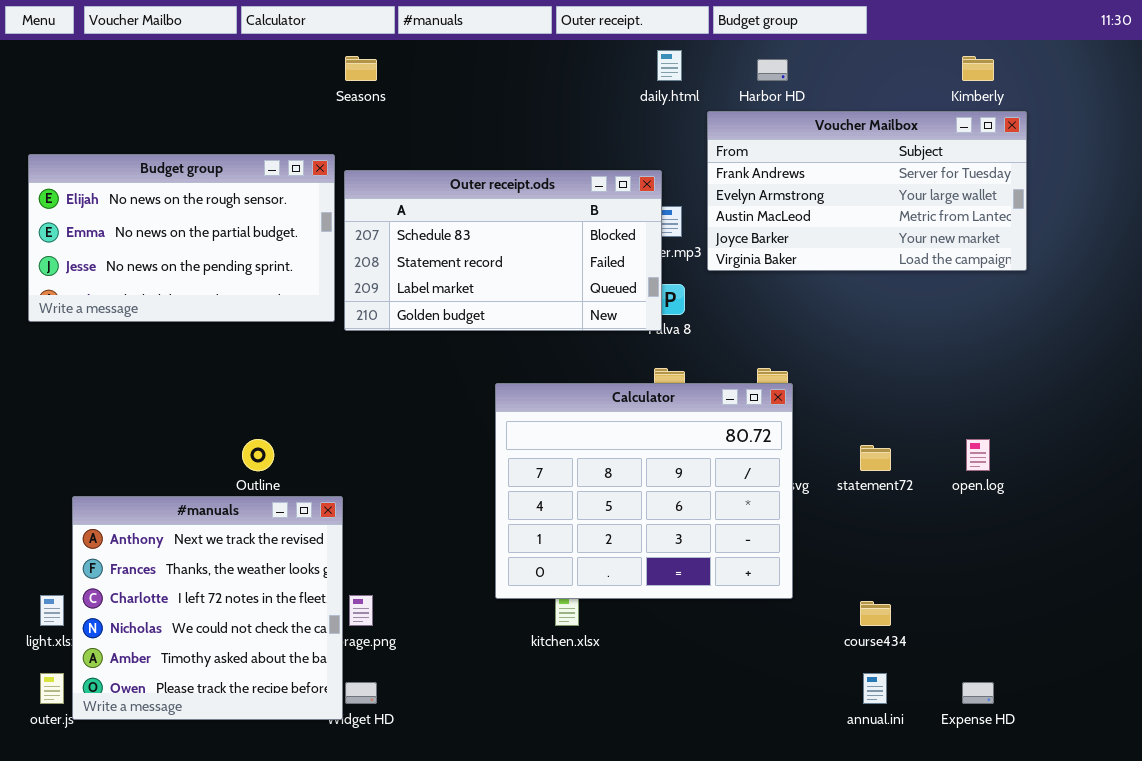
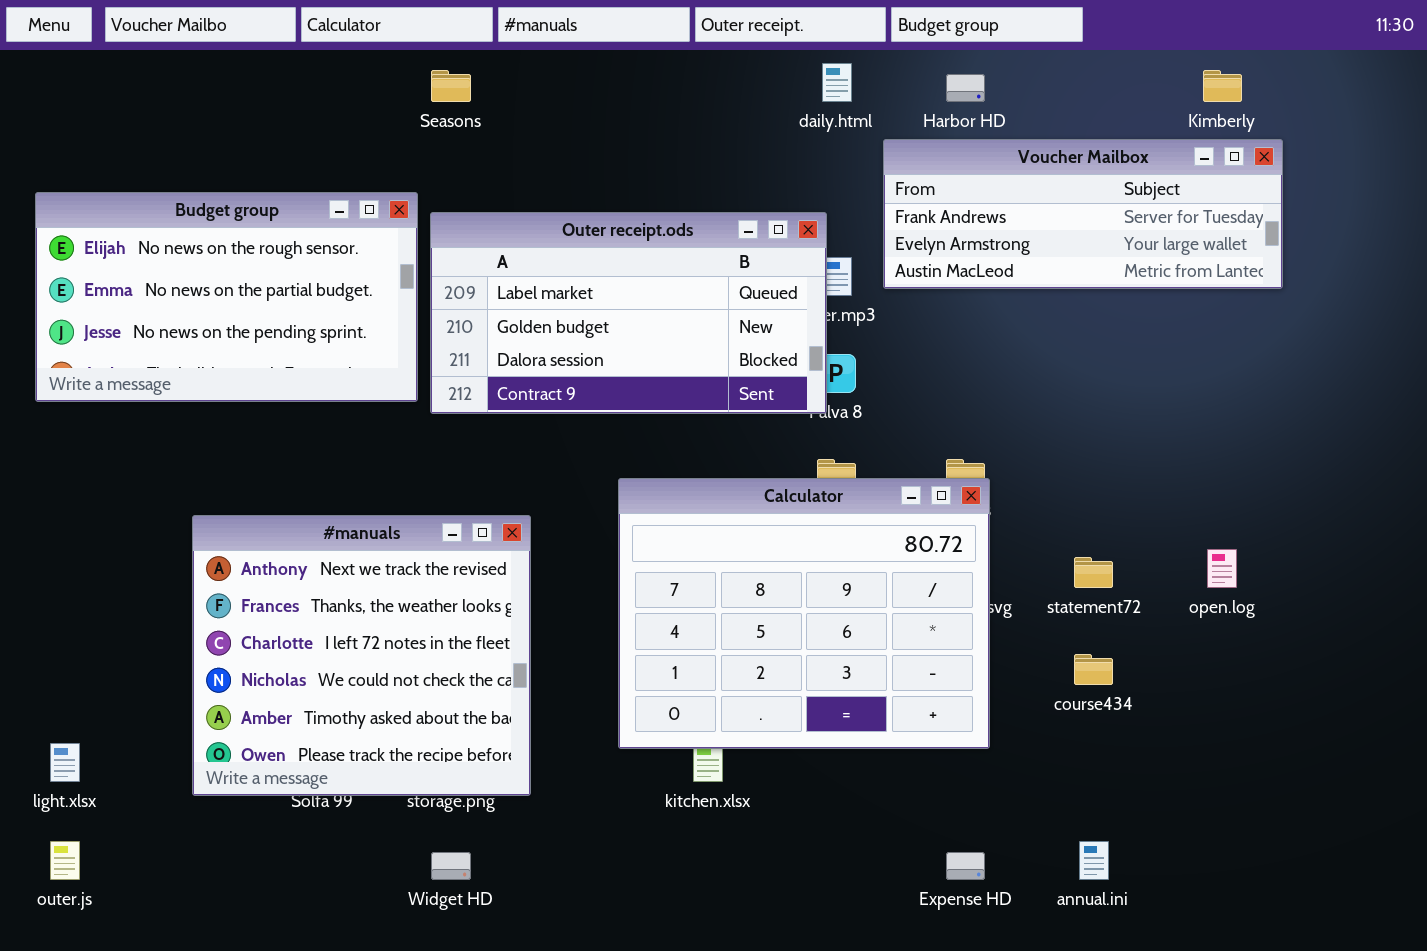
Voucher Mailbox: [707,111,1027,271] -> [883,139,1283,289], resized
Outer receipt.ods: [344,170,662,331] -> [430,212,827,414], scrolled down 2 rows
#manuals: [72,496,343,720] -> [192,515,531,796], moved
course434: [860,601,891,626] -> [1074,654,1113,685], moved
Expense HD: [962,682,994,704] -> [946,852,985,880], moved

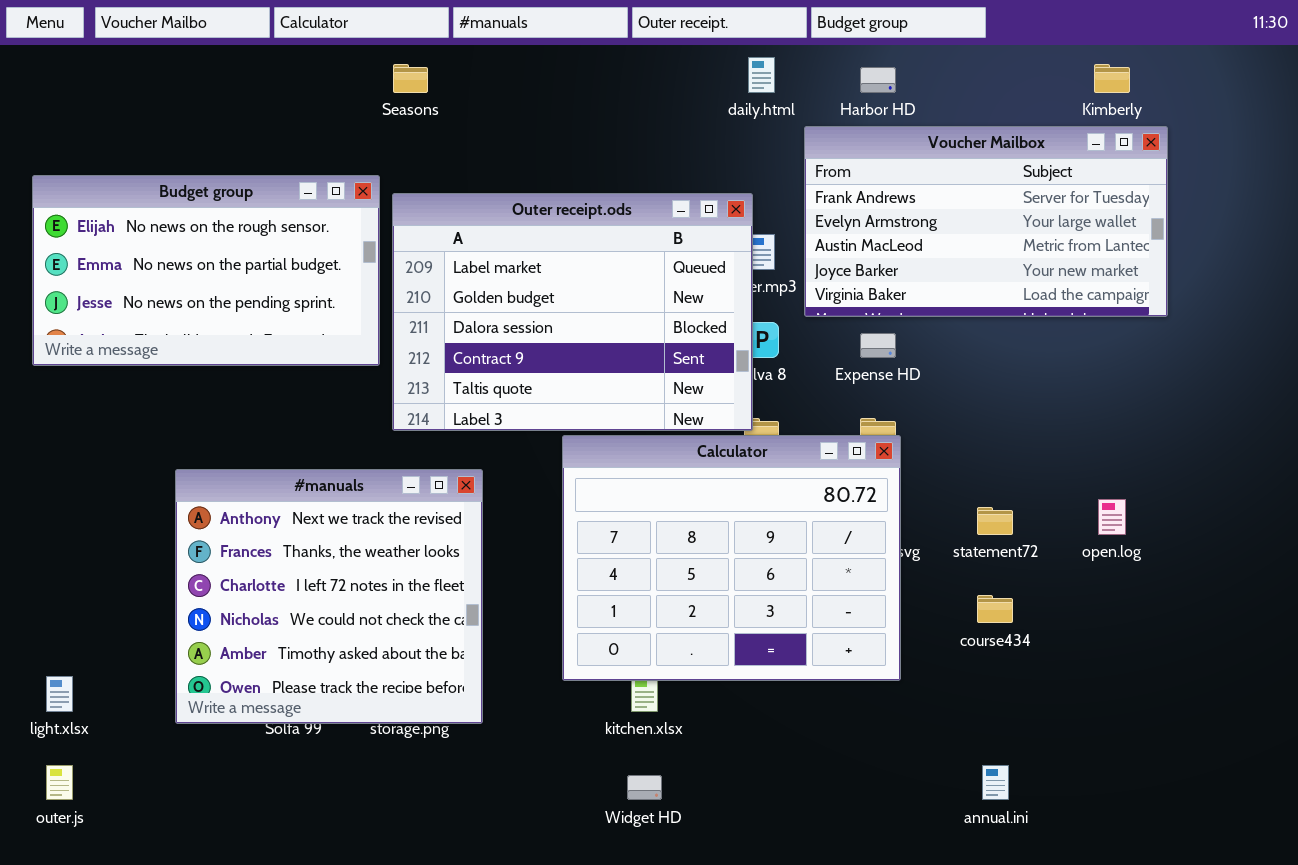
Voucher Mailbox: [883,139,1283,289] -> [804,126,1168,317], resized
Outer receipt.ods: [430,212,827,414] -> [392,193,753,431], resized
Widget HD: [431,852,471,880] -> [627,775,662,800], moved
Expense HD: [946,852,985,880] -> [860,333,896,358], moved

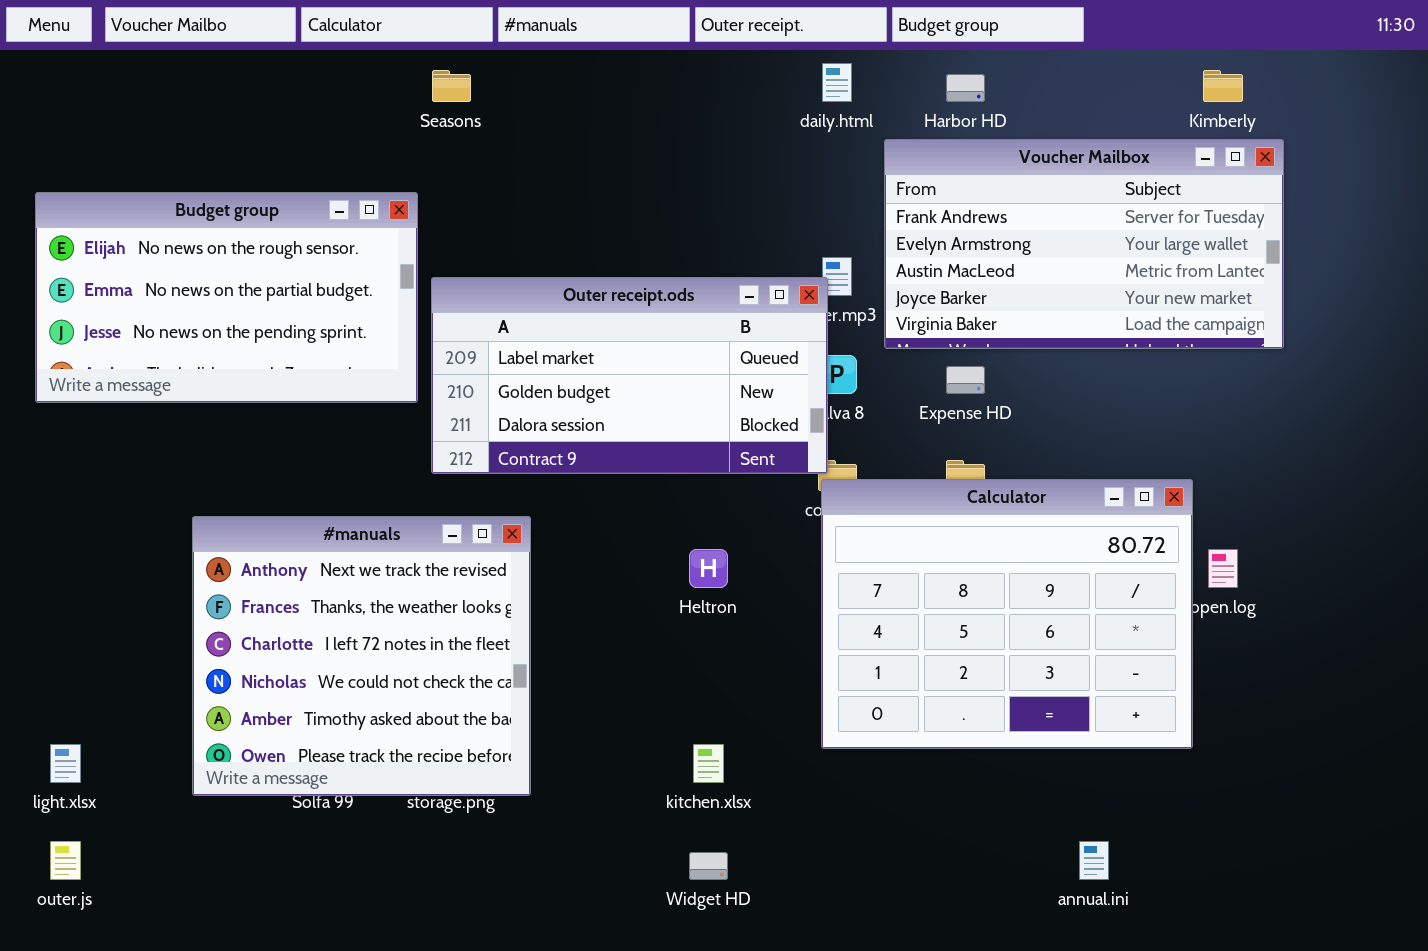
Outer receipt.ods: [392,193,753,431] -> [431,277,828,474], resized
Calculator: [562,435,901,681] -> [821,479,1193,749], moved

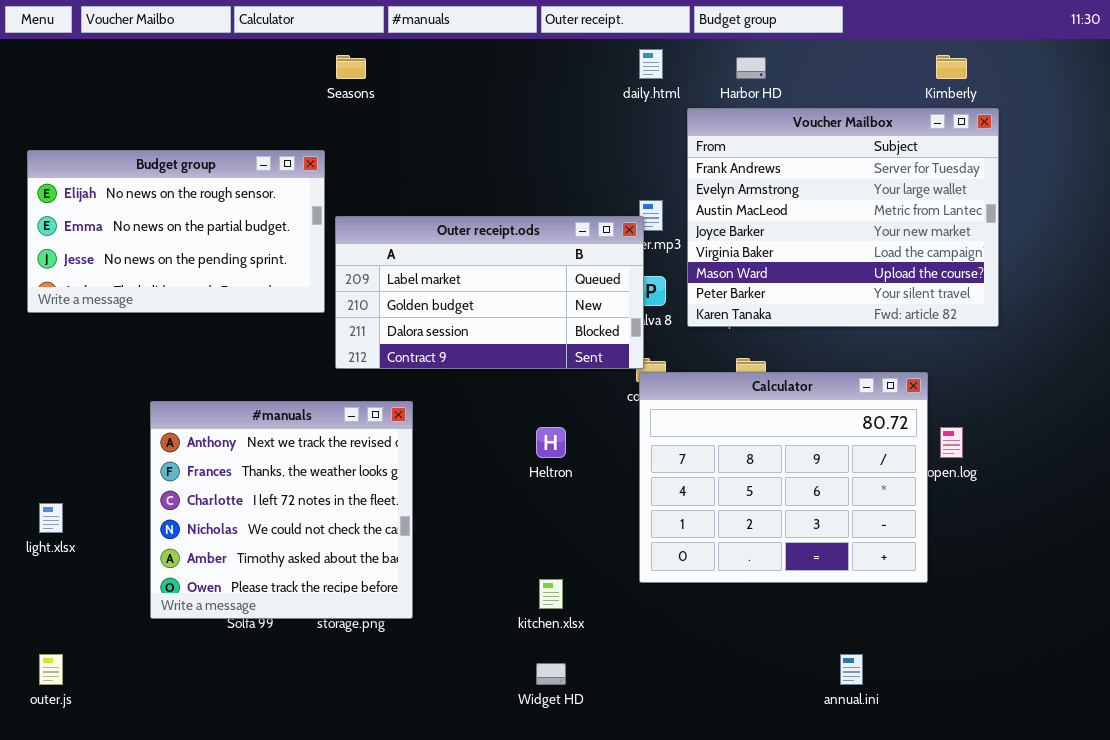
Voucher Mailbox: [884,139,1284,349] -> [687,108,999,327], resized
light.xlsx: [50,744,81,783] -> [39,503,63,533], moved

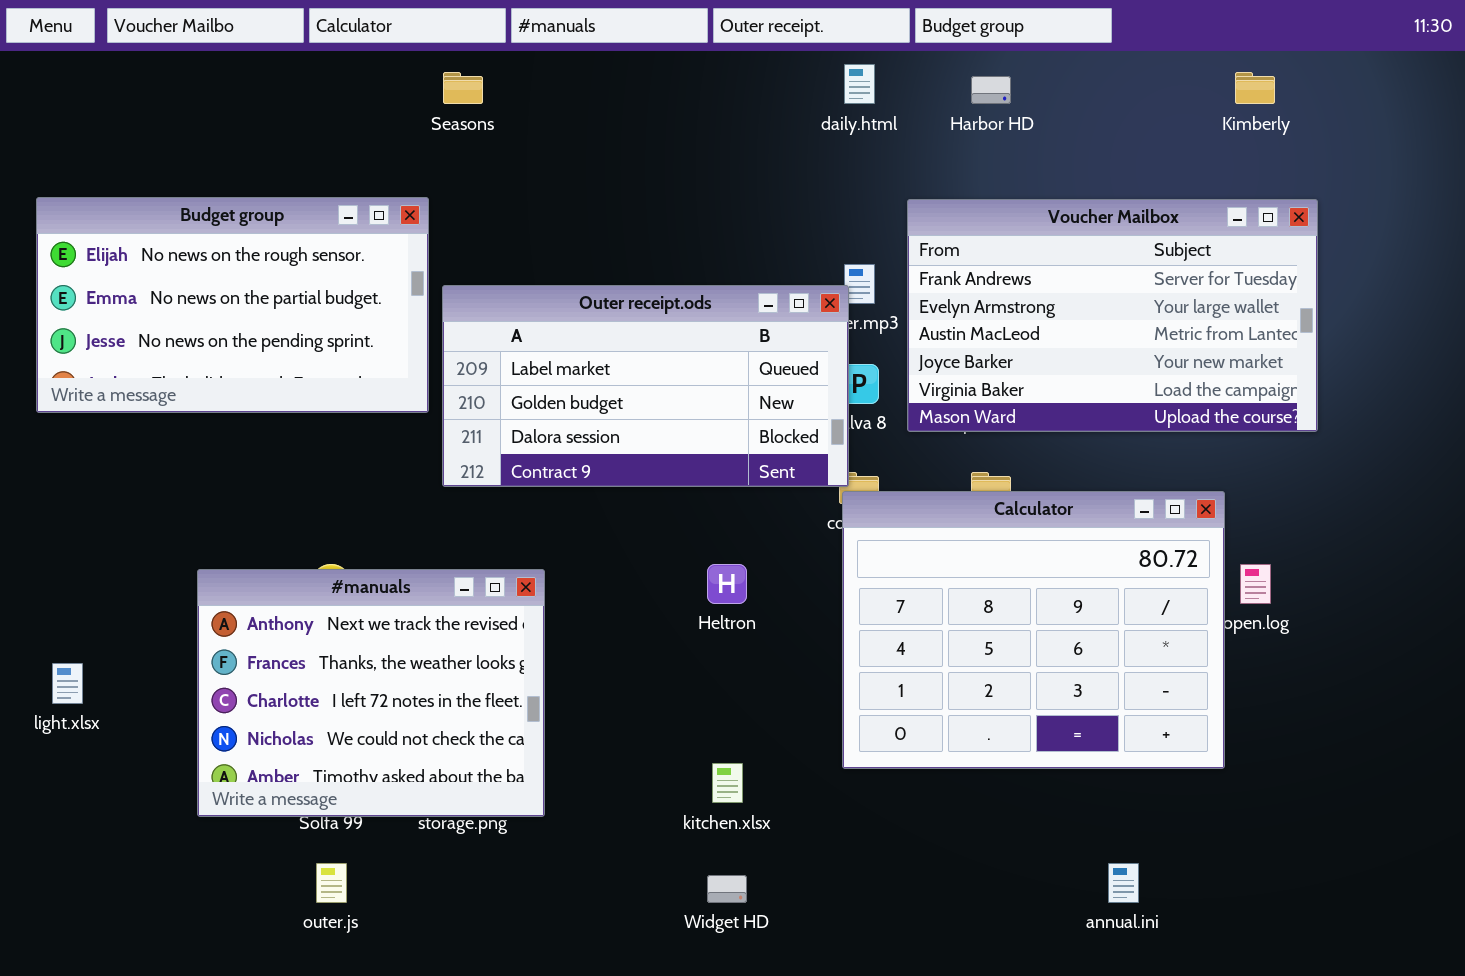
Voucher Mailbox: [687,108,999,327] -> [907,199,1318,432], resized
#manuals: [150,401,413,619] -> [197,569,545,817], resized
outer.js: [39,654,63,685] -> [316,863,347,903], moved

